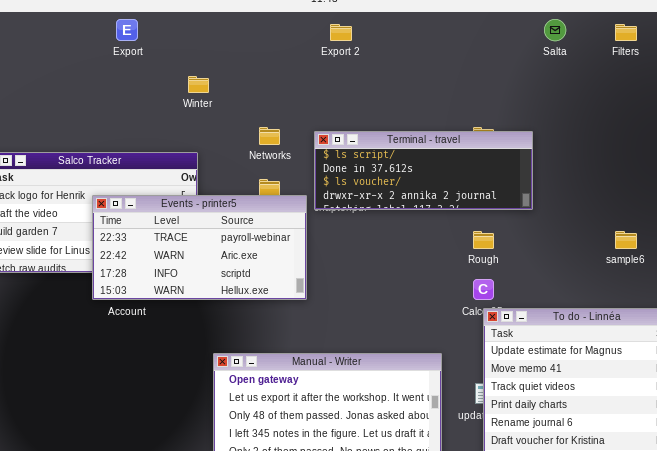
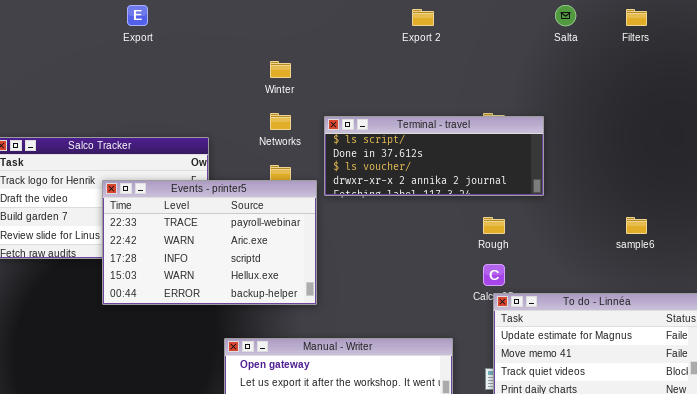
Export 2: [330,24,352,41] -> [412,9,434,26], moved
Winter: [188,76,209,93] -> [270,61,291,78], moved
Events - printer5: [92,195,307,300] -> [102,180,317,305], resized

